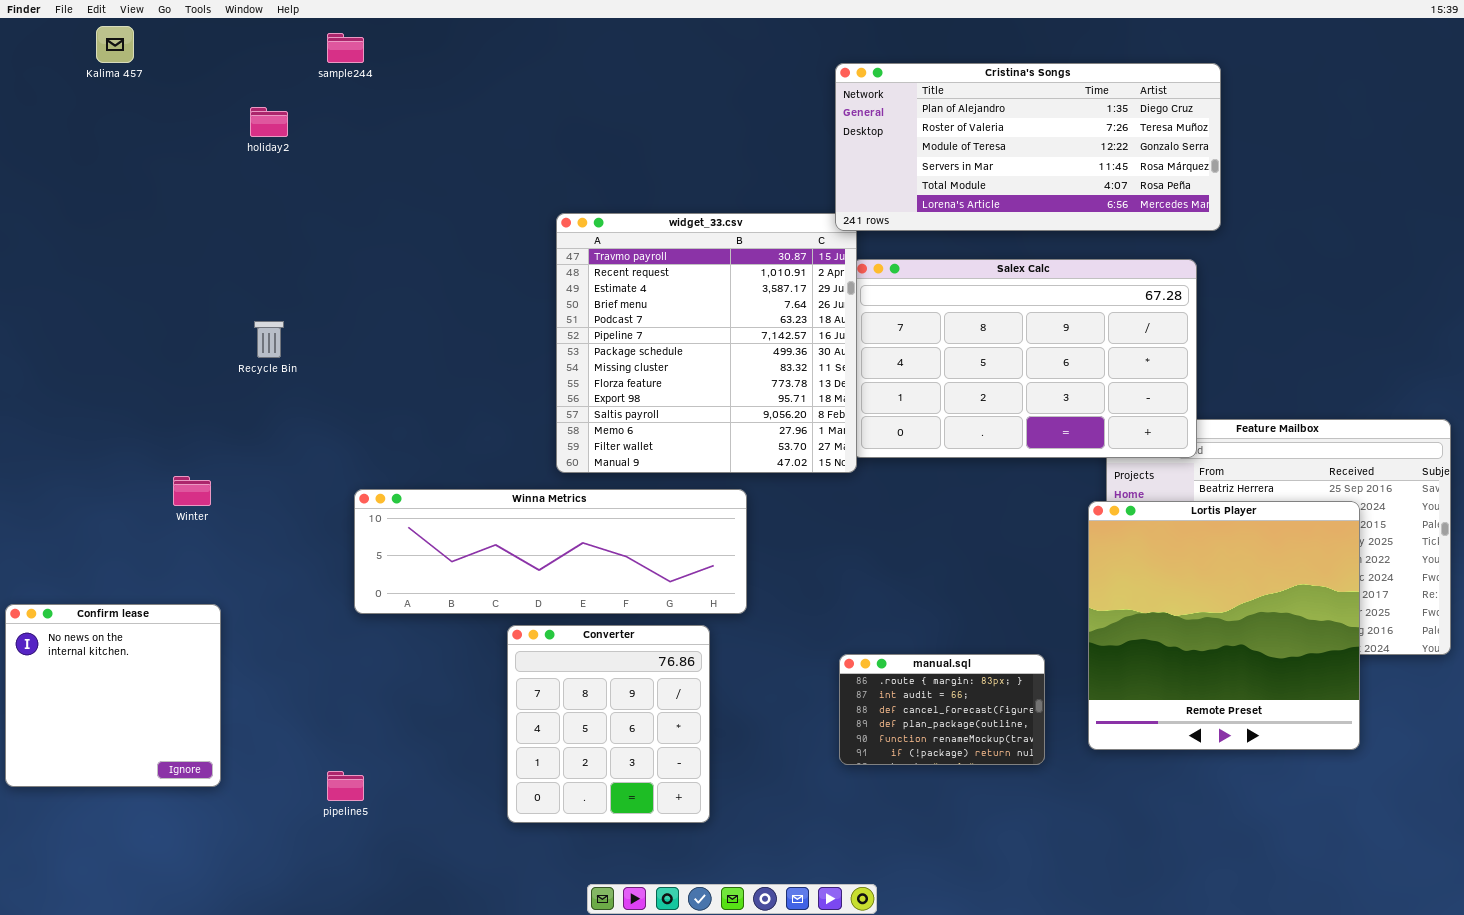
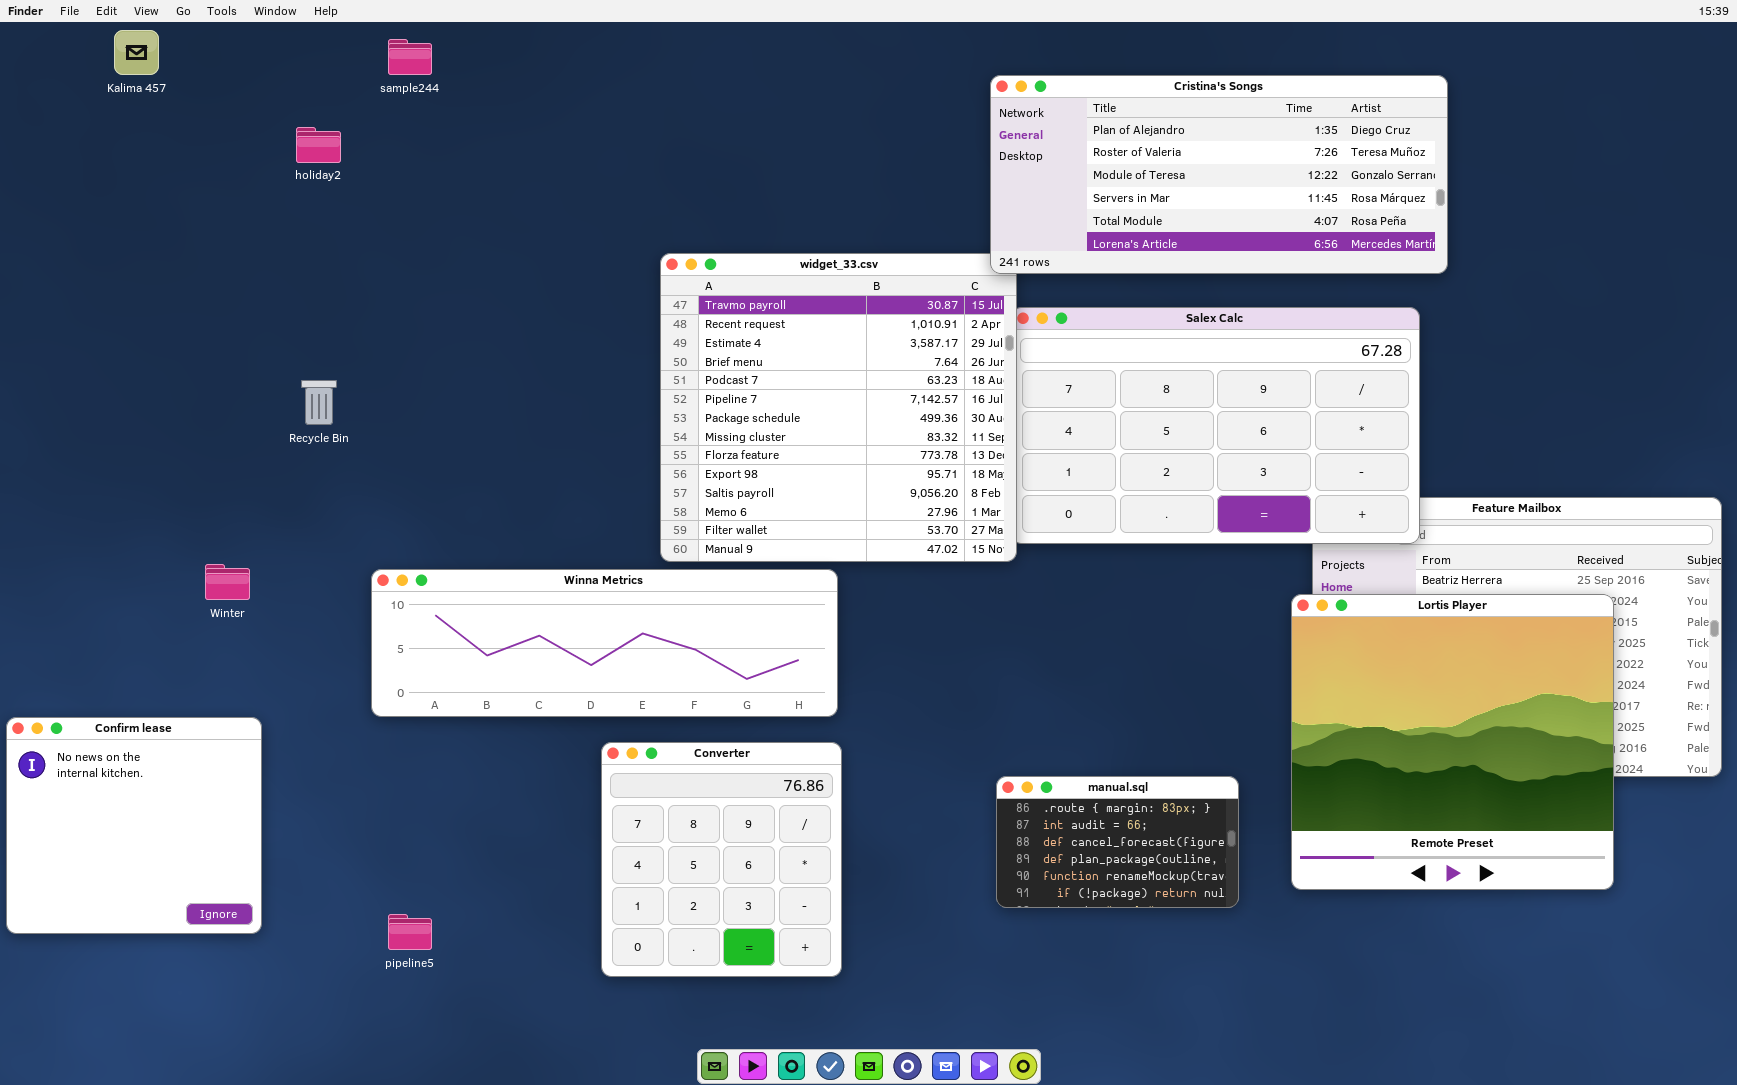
Winna Metrics: [354,489,747,614] -> [371,569,838,717], moved

